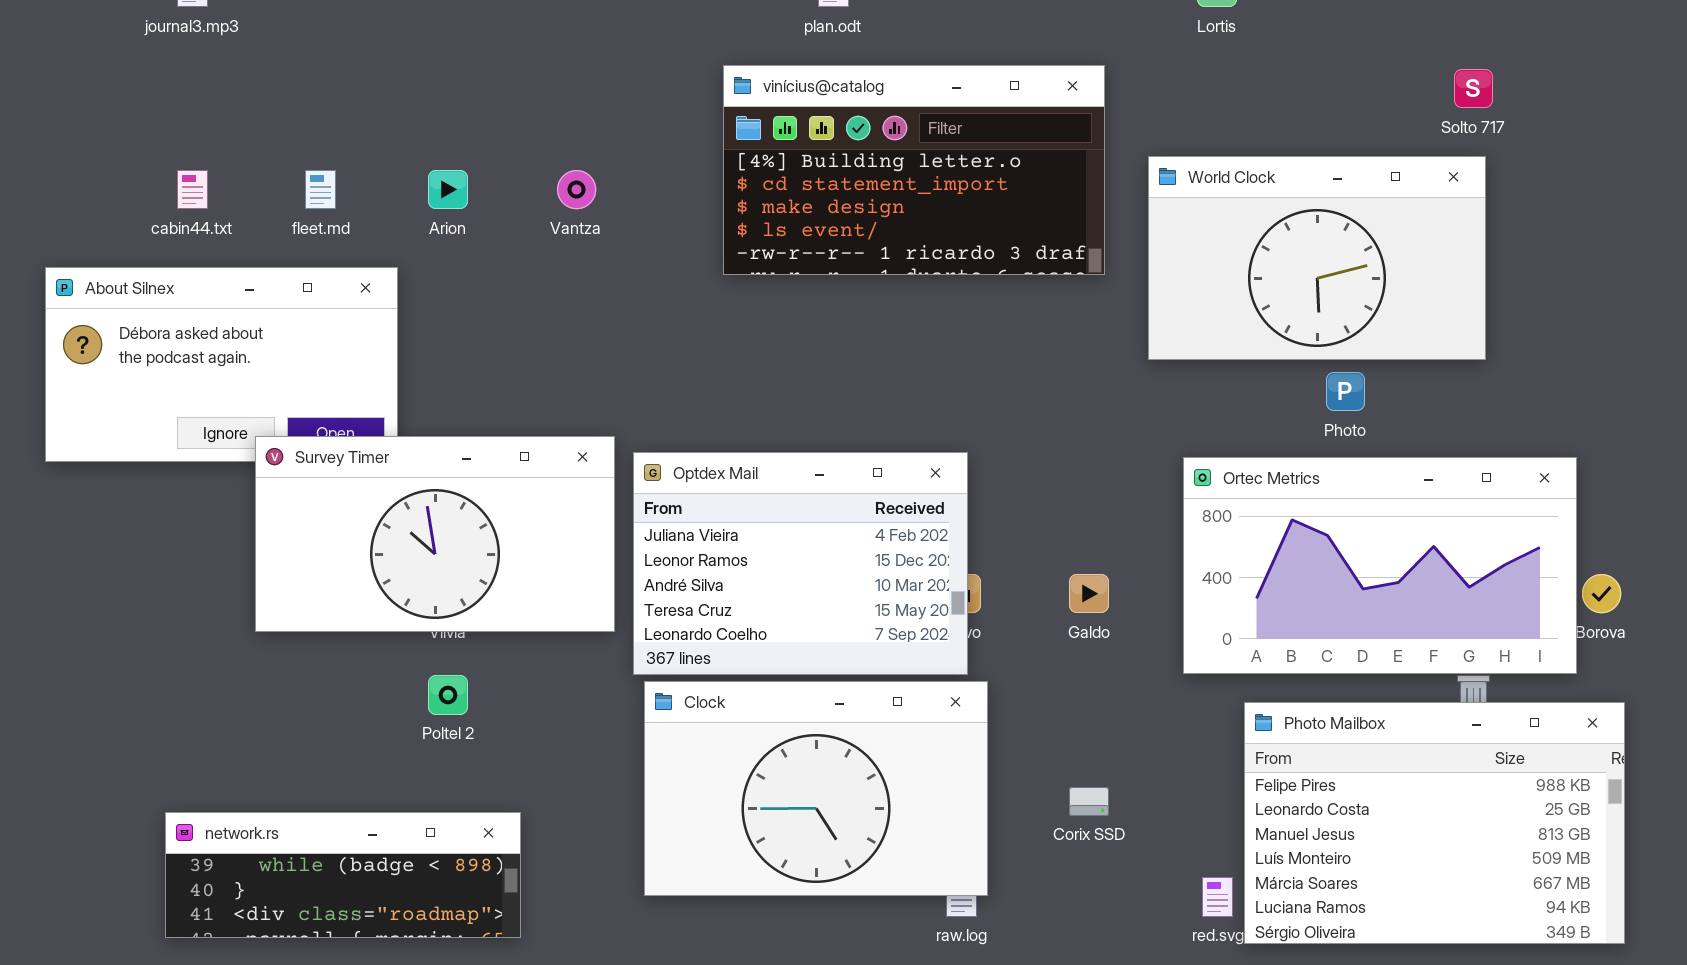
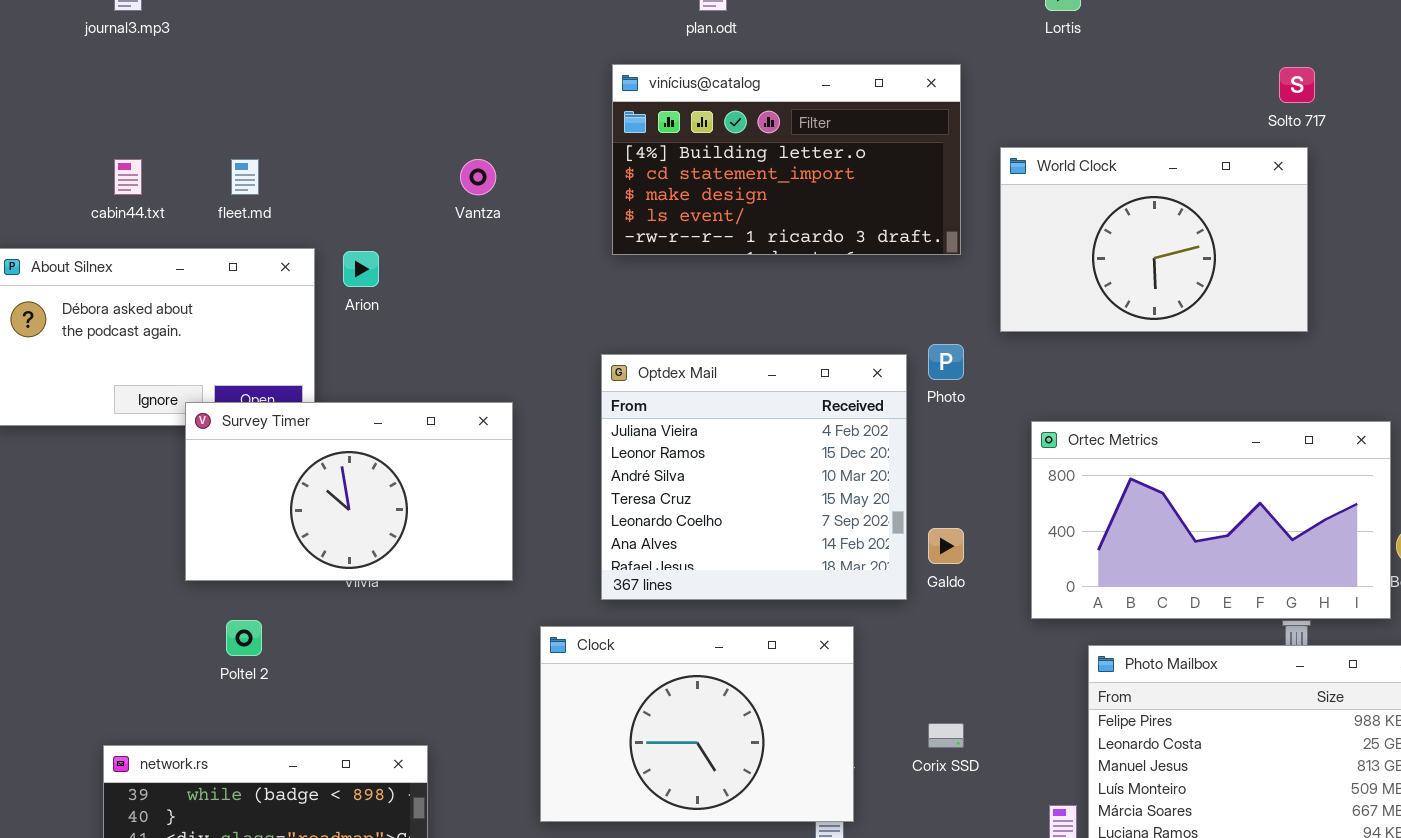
Arion: [428,170,468,209] -> [343,251,379,287], moved
Photo: [1326,372,1365,411] -> [928,344,964,380], moved
Optdex Mail: [633,452,968,675] -> [601,354,907,600], moved, resized
Poltel 2: [428,675,468,715] -> [226,620,262,656], moved

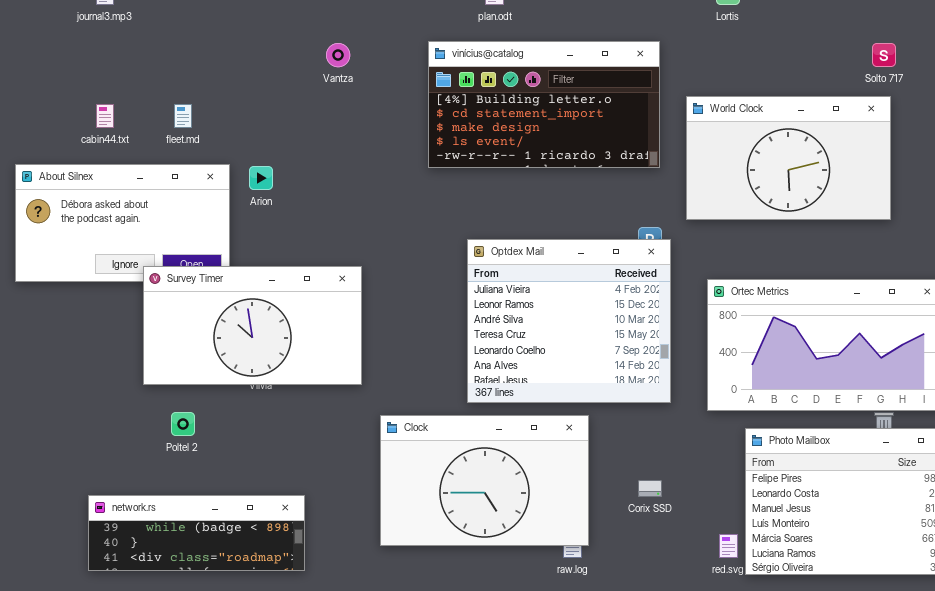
Vantza: [460,159,496,195] -> [326,43,350,67], moved
Optdex Mail: [601,354,907,600] -> [467,239,671,403], moved

